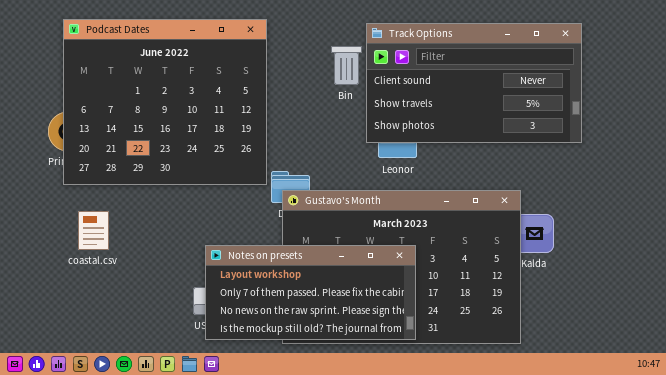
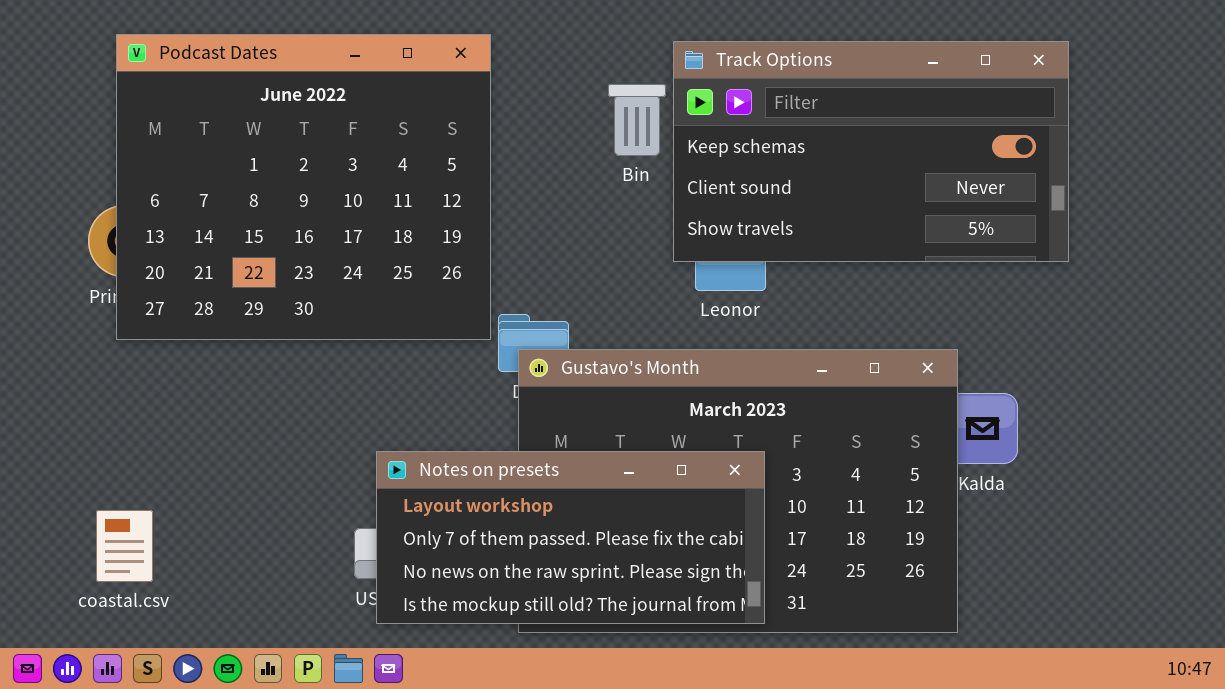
Track Options: [366,23,582,143] -> [673,41,1069,262], scrolled up 1 row
coastal.csv: [78,211,109,250] -> [96,510,153,582], moved

